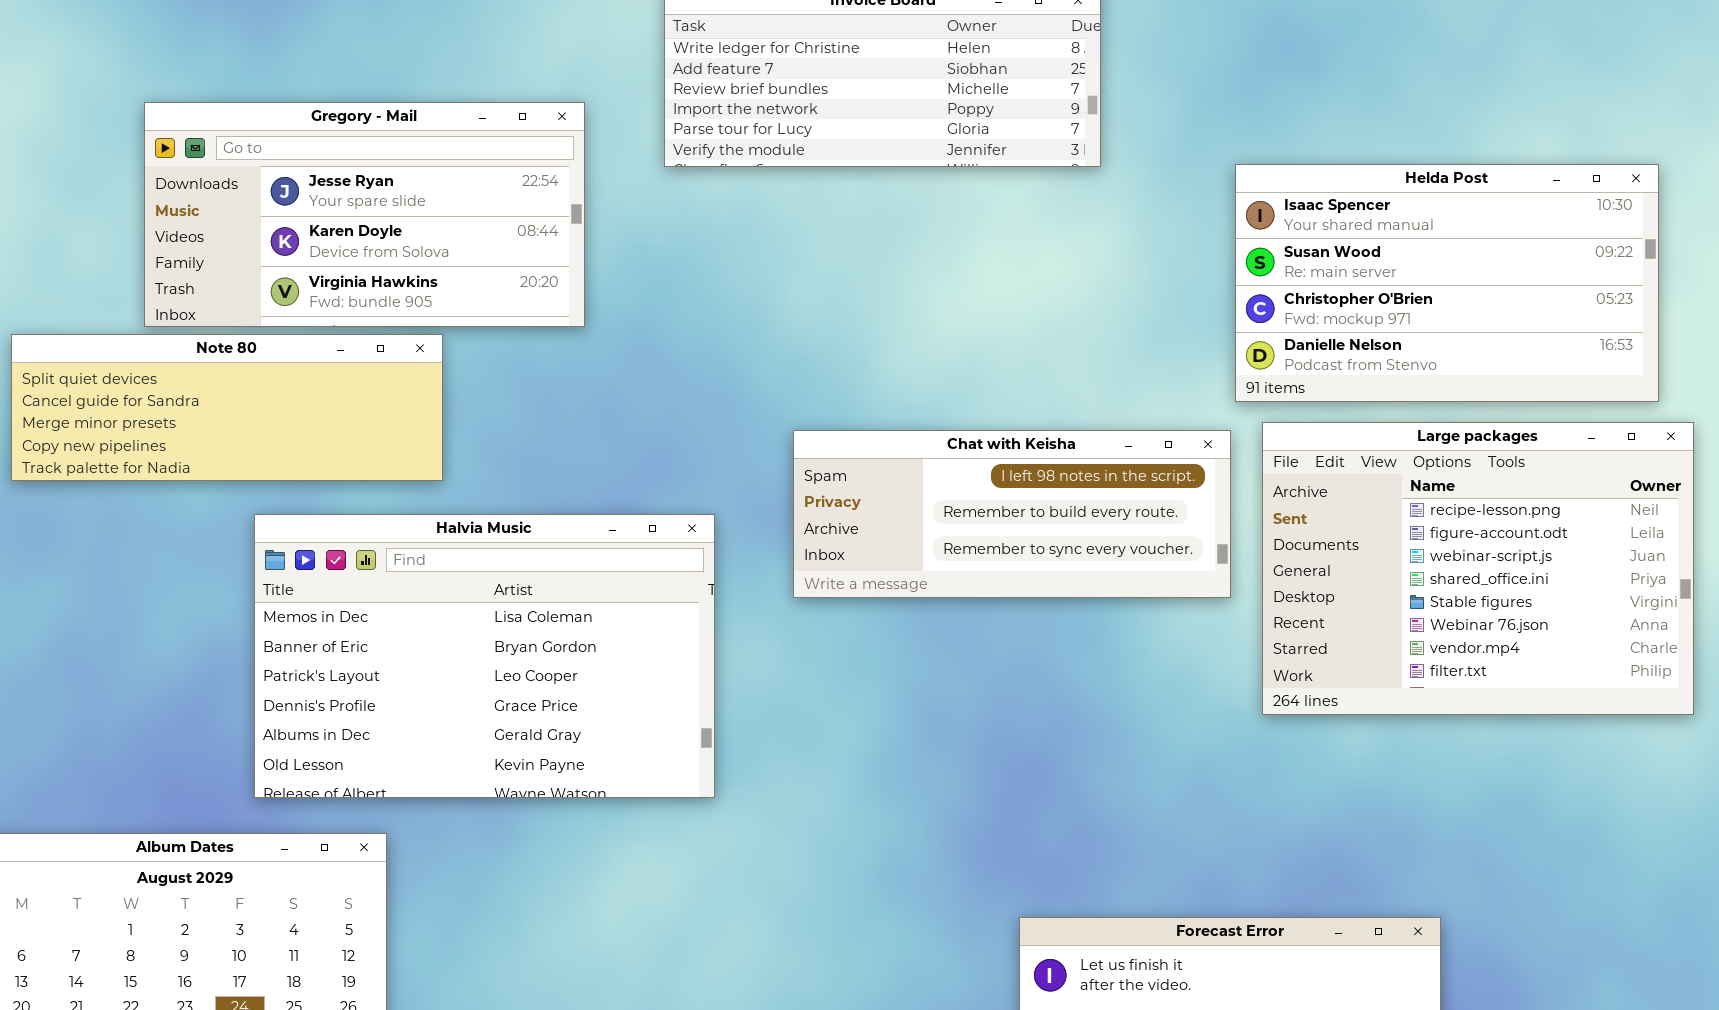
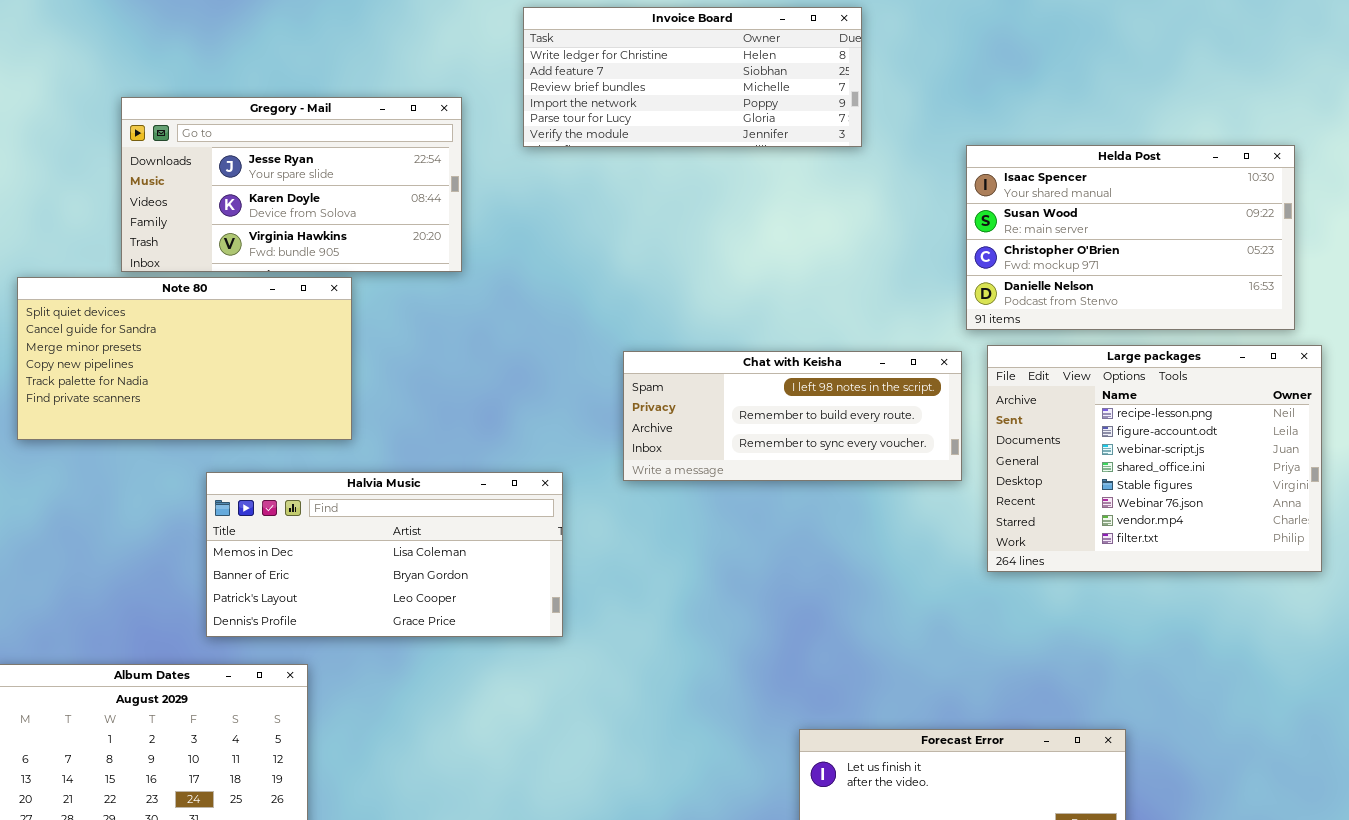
Note 80: [11,334,443,481] -> [17,277,352,440], resized
Halvia Music: [254,514,715,798] -> [206,472,563,637], resized

